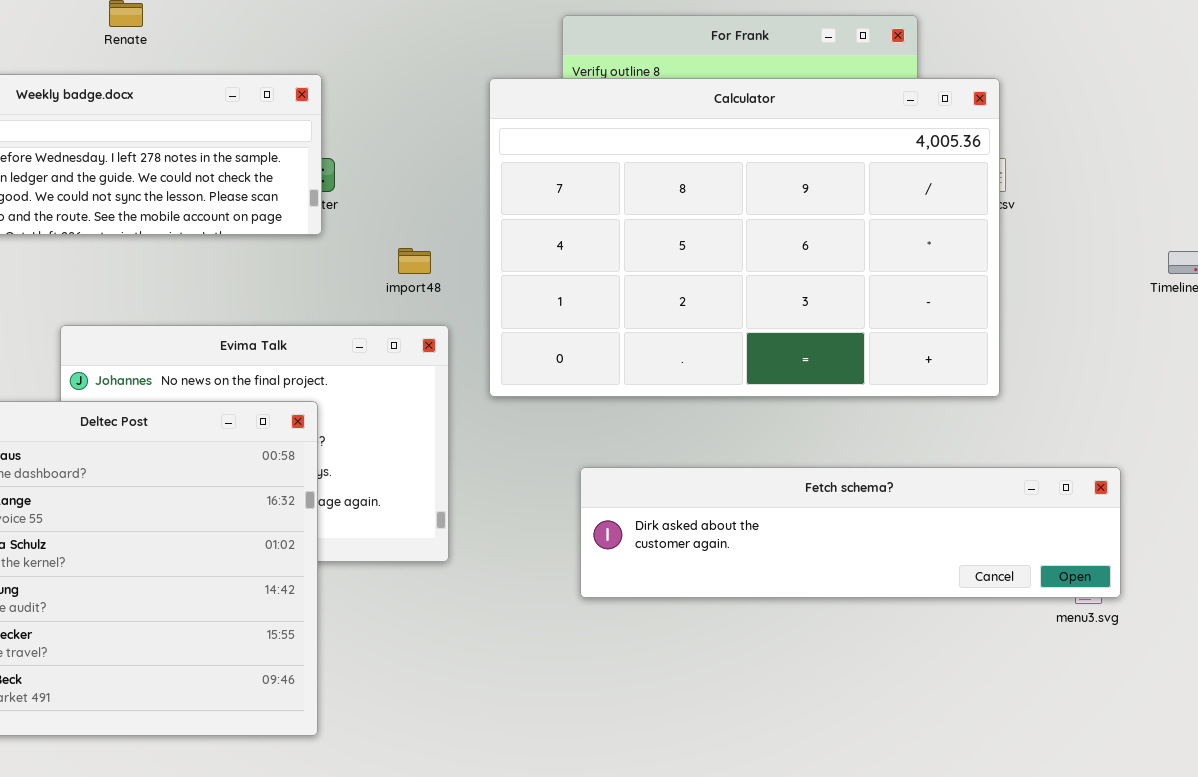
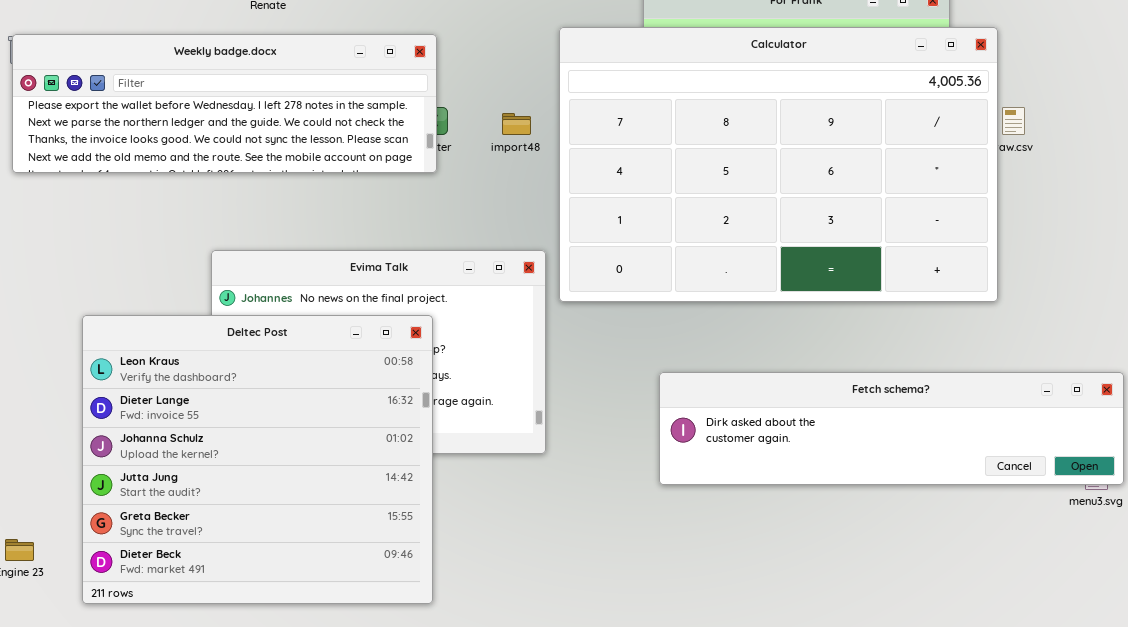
Calculator: [489,78,1000,397] -> [559,27,998,302], moved
import48: [398,248,431,274] -> [502,113,531,135], moved

